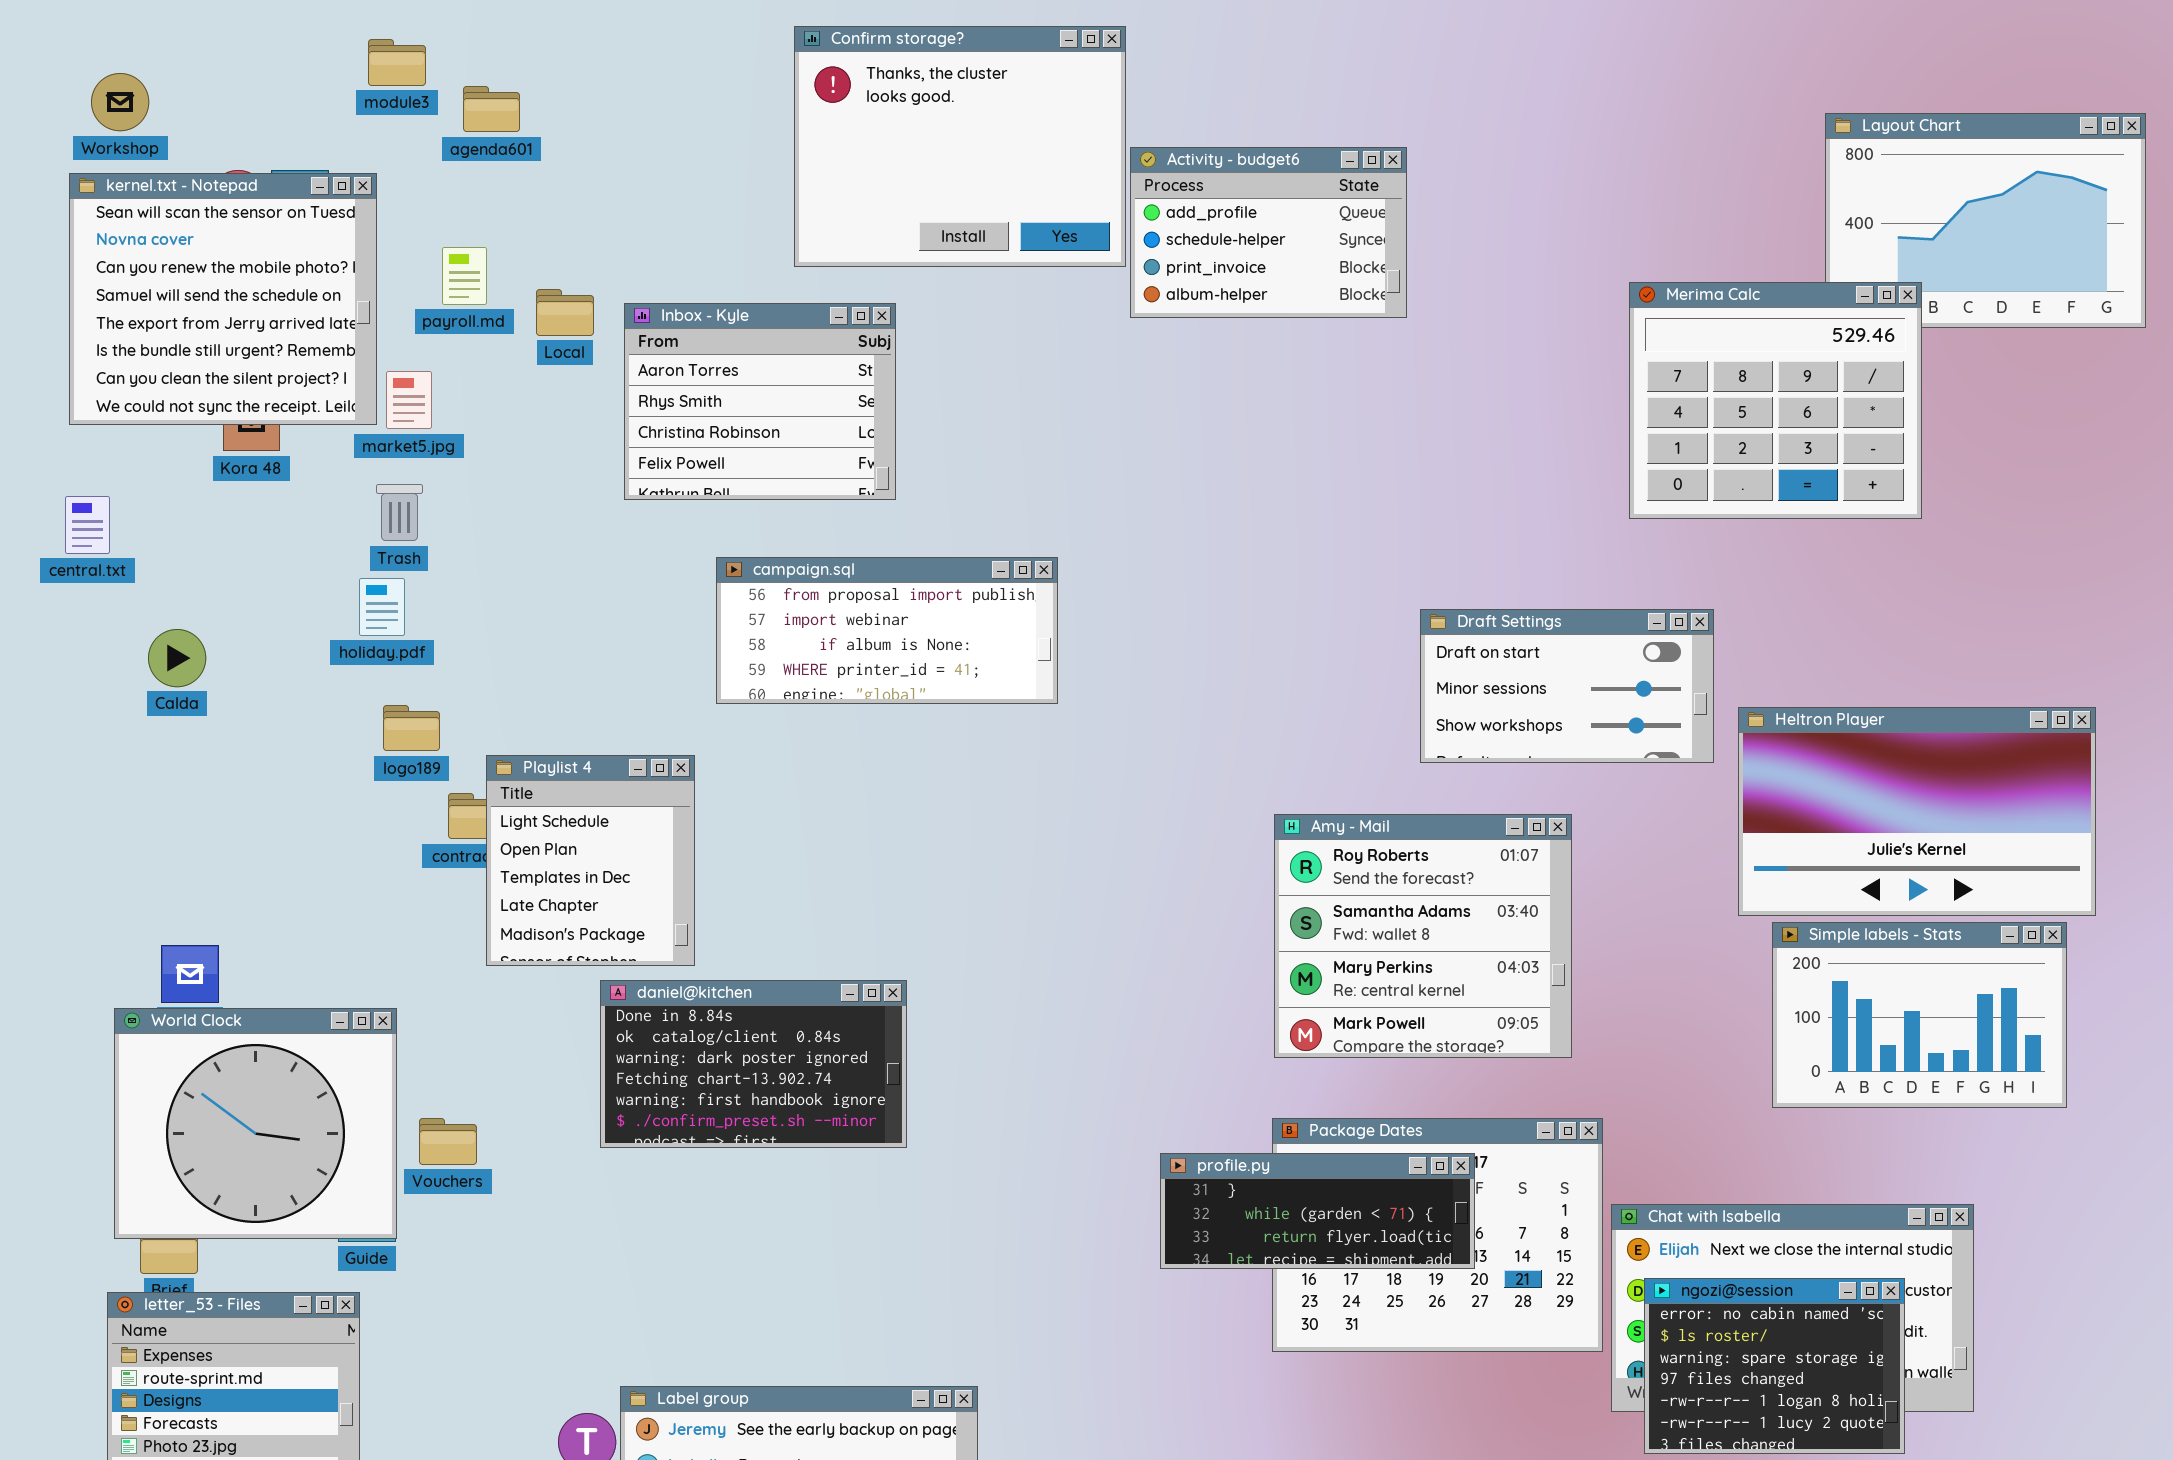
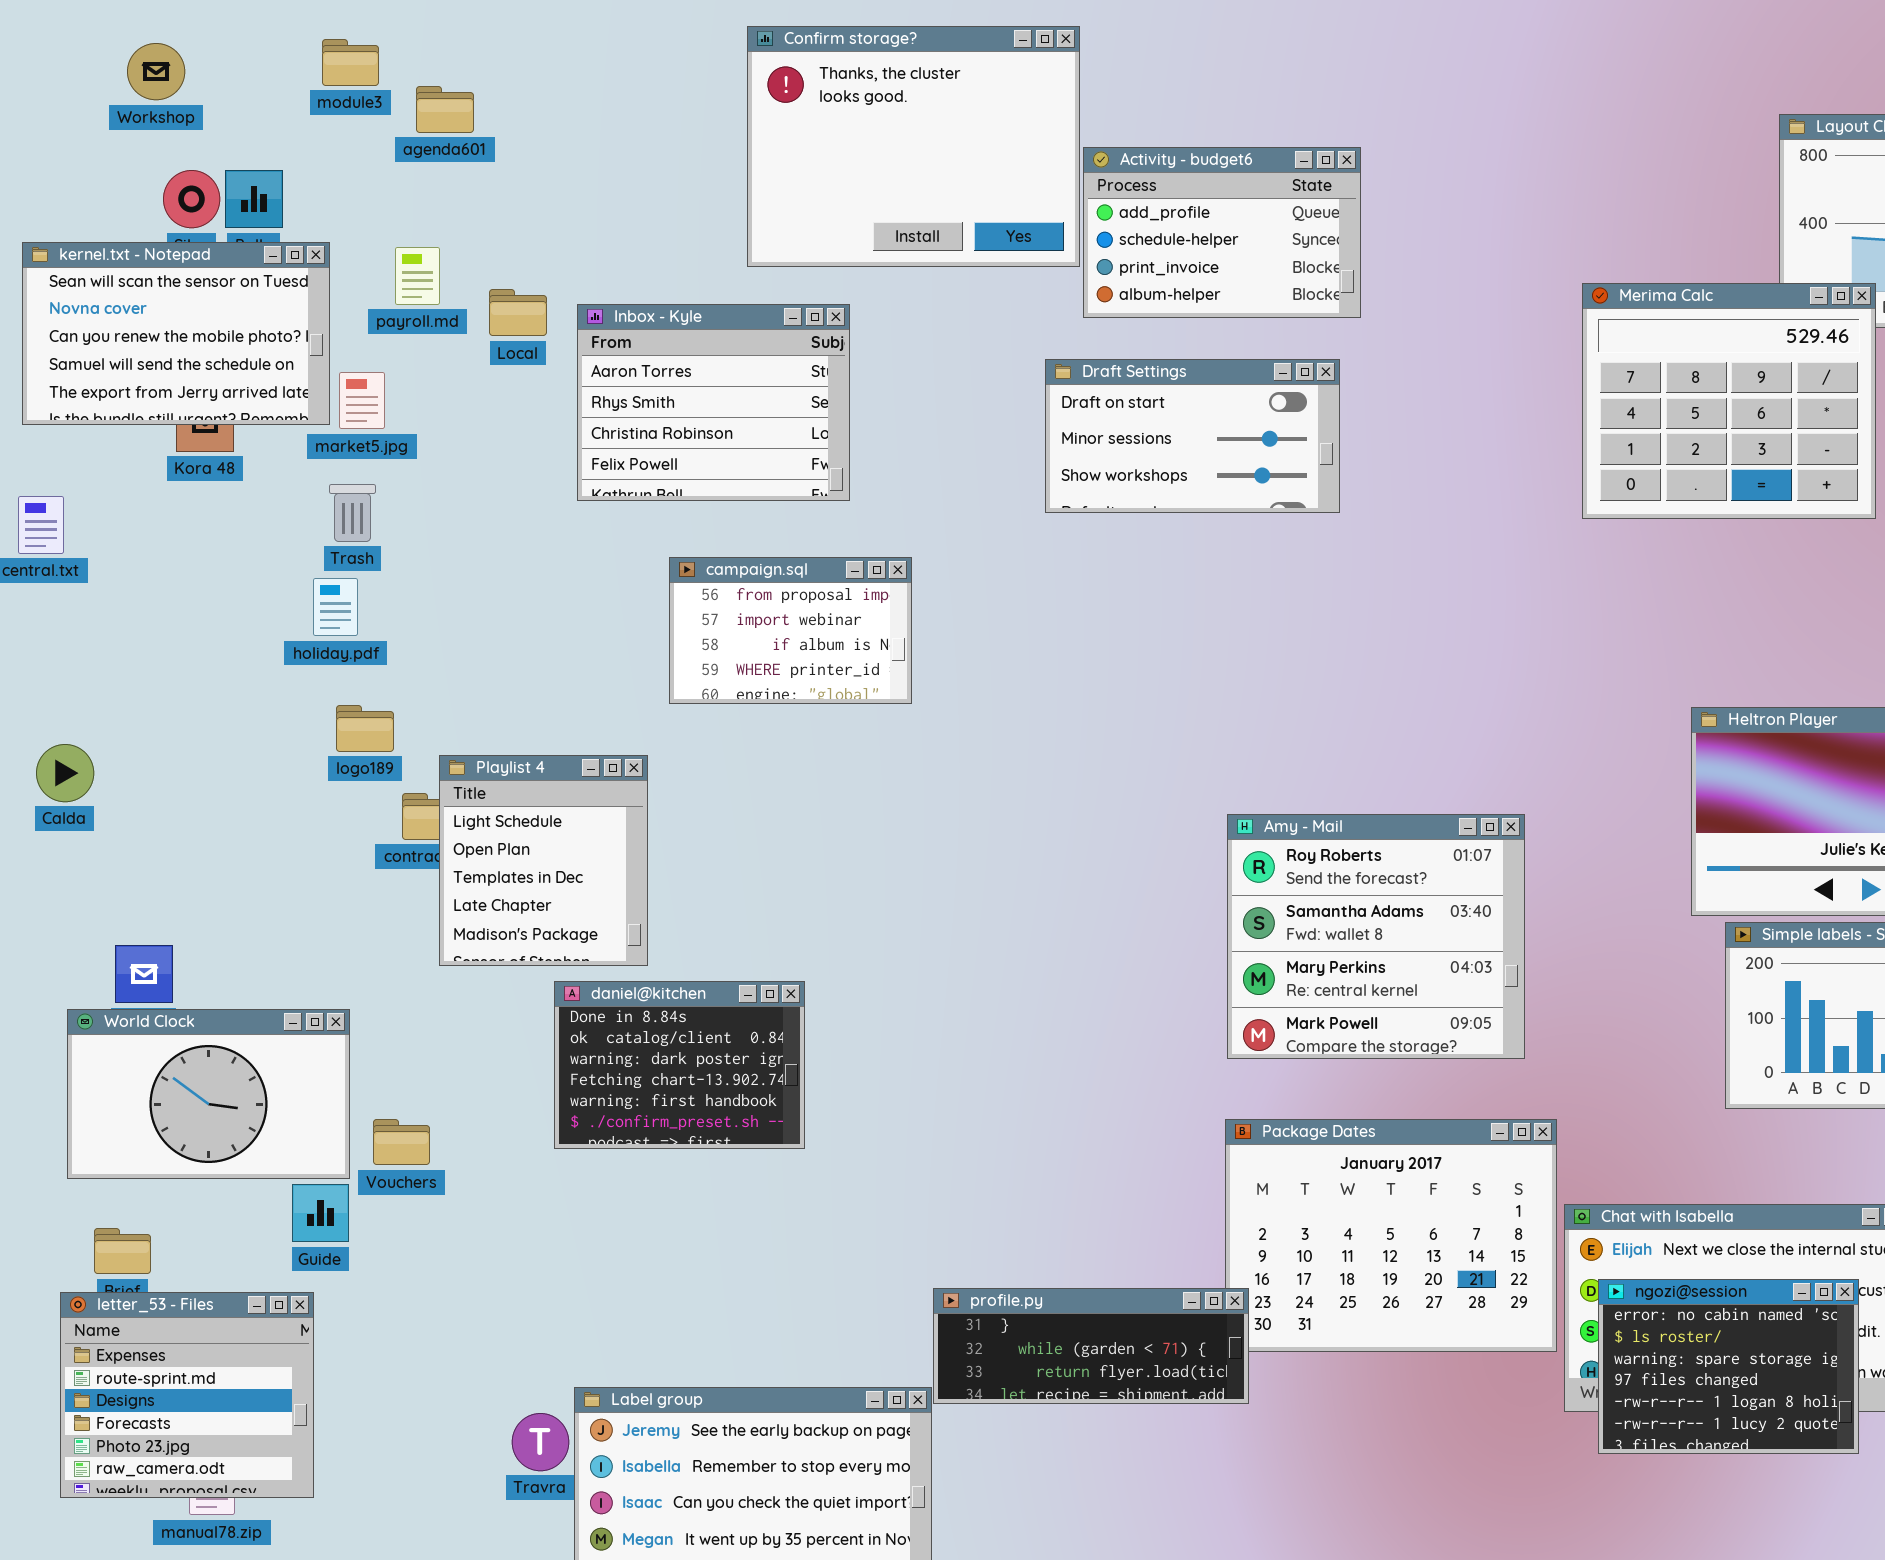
Workshop: [91,73,149,131] -> [127,43,185,100], moved
kernel.txt - Notepad: [69,173,377,425] -> [22,242,330,425], resized
campaign.sql: [716,557,1058,704] -> [669,557,912,704], resized
Draft Settings: [1420,609,1714,763] -> [1045,359,1340,513], moved
Calda: [148,629,206,687] -> [36,744,94,802], moved
daniel@kitchen: [600,980,907,1148] -> [554,981,805,1149], resized
World Clock: [114,1008,397,1239] -> [67,1009,350,1179], resized
profile.py: [1160,1153,1475,1269] -> [933,1288,1249,1404], moved

